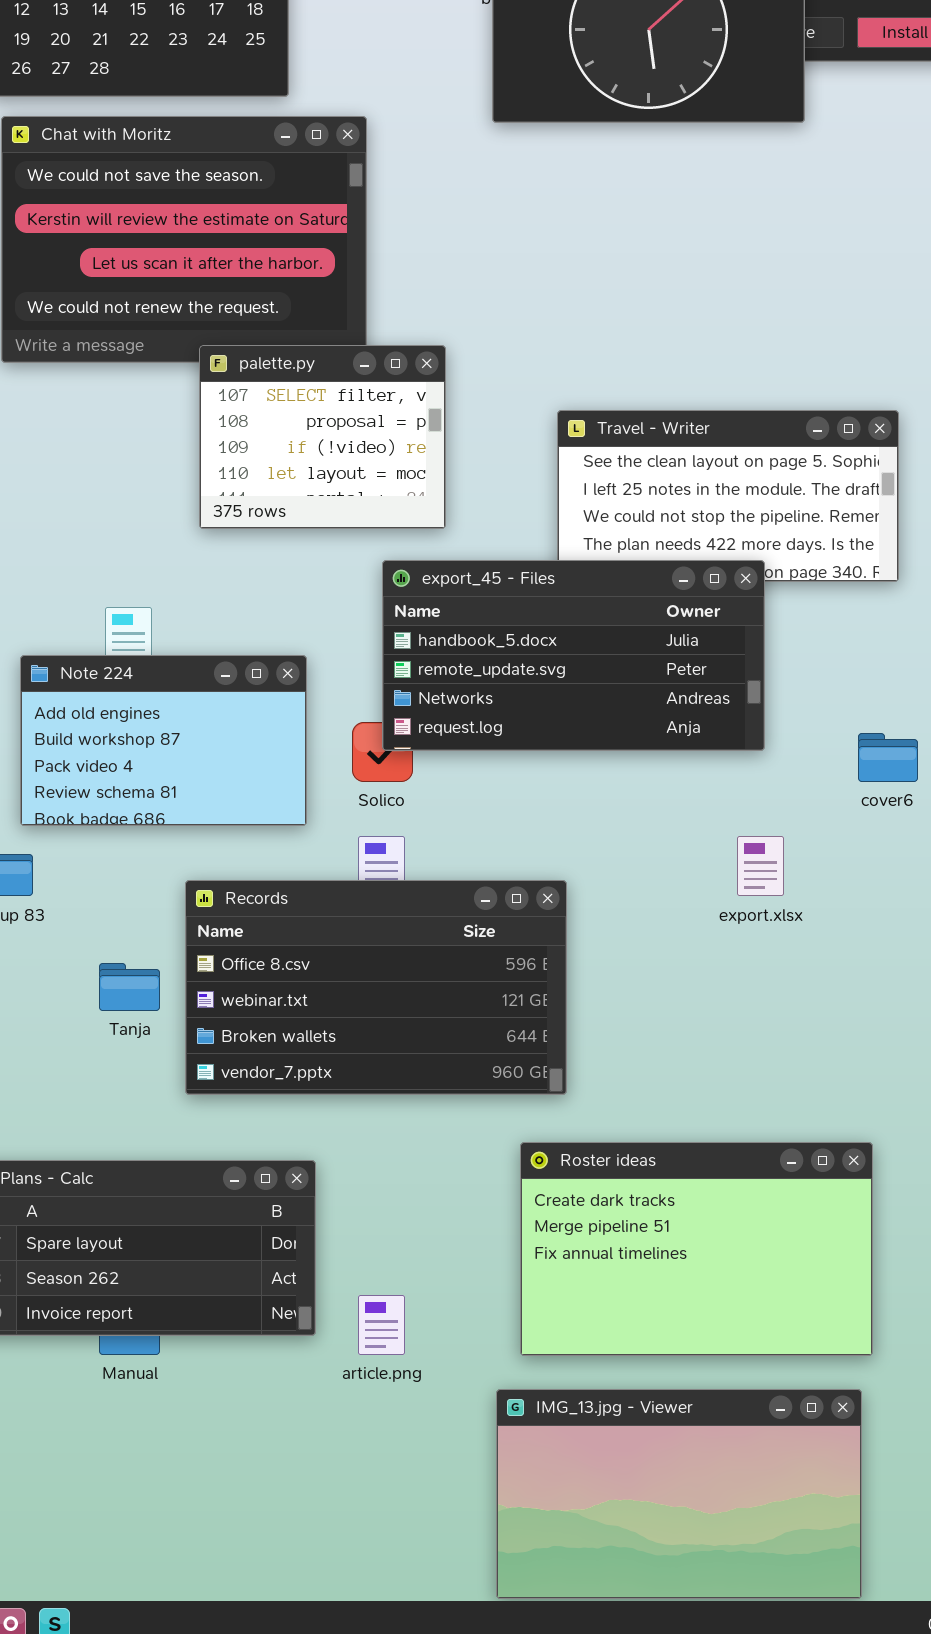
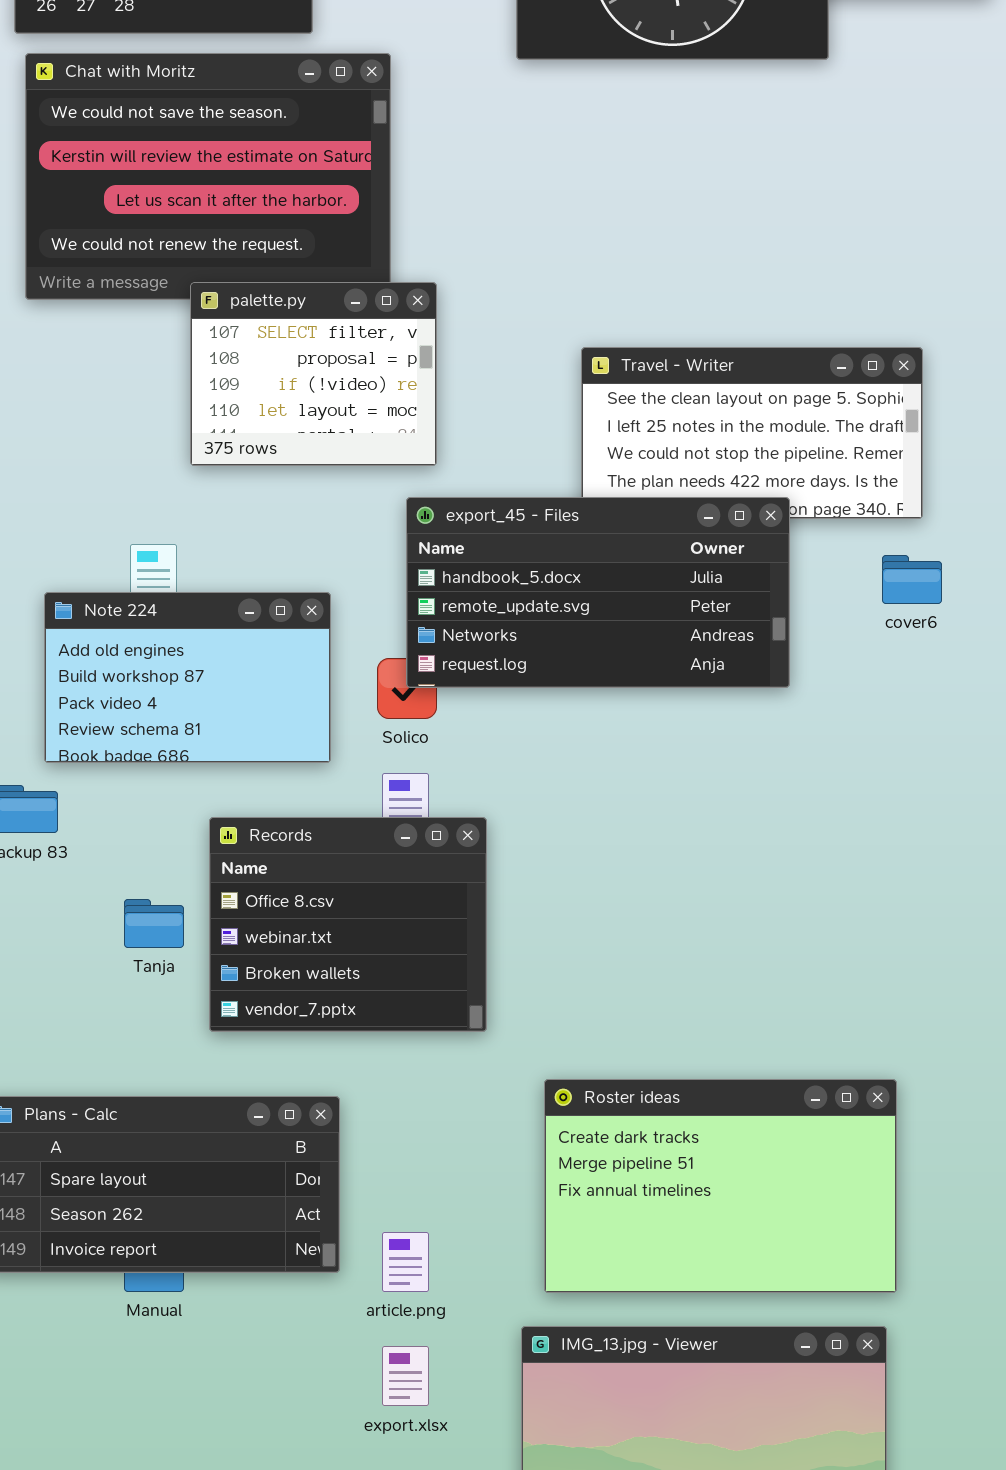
palette.py: [199,345,446,529] -> [190,282,437,466], moved
cover6: [858,733,918,782] -> [882,555,942,604], moved
export.xlsx: [737,836,784,896] -> [382,1346,429,1406], moved
Records: [185,880,567,1095] -> [209,817,487,1032], resized

